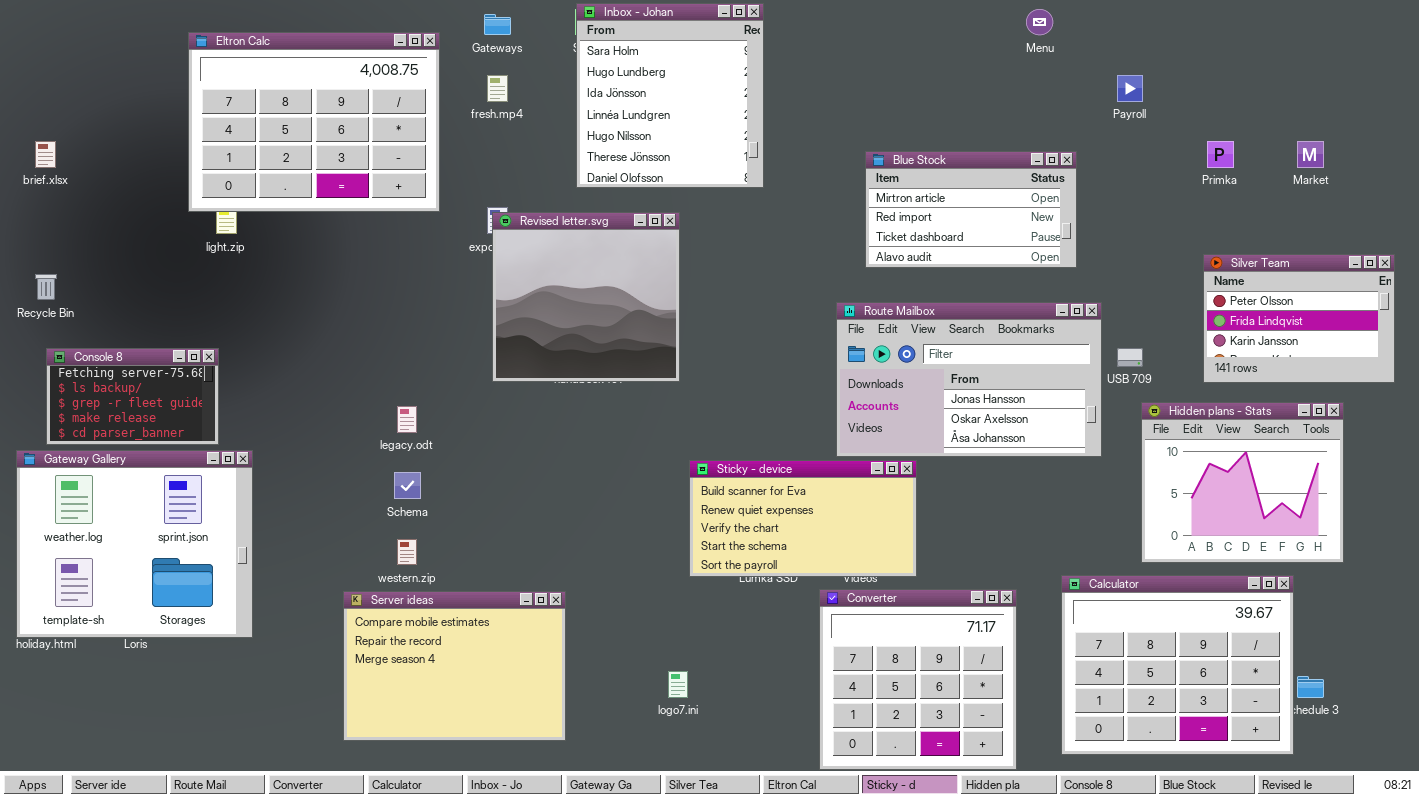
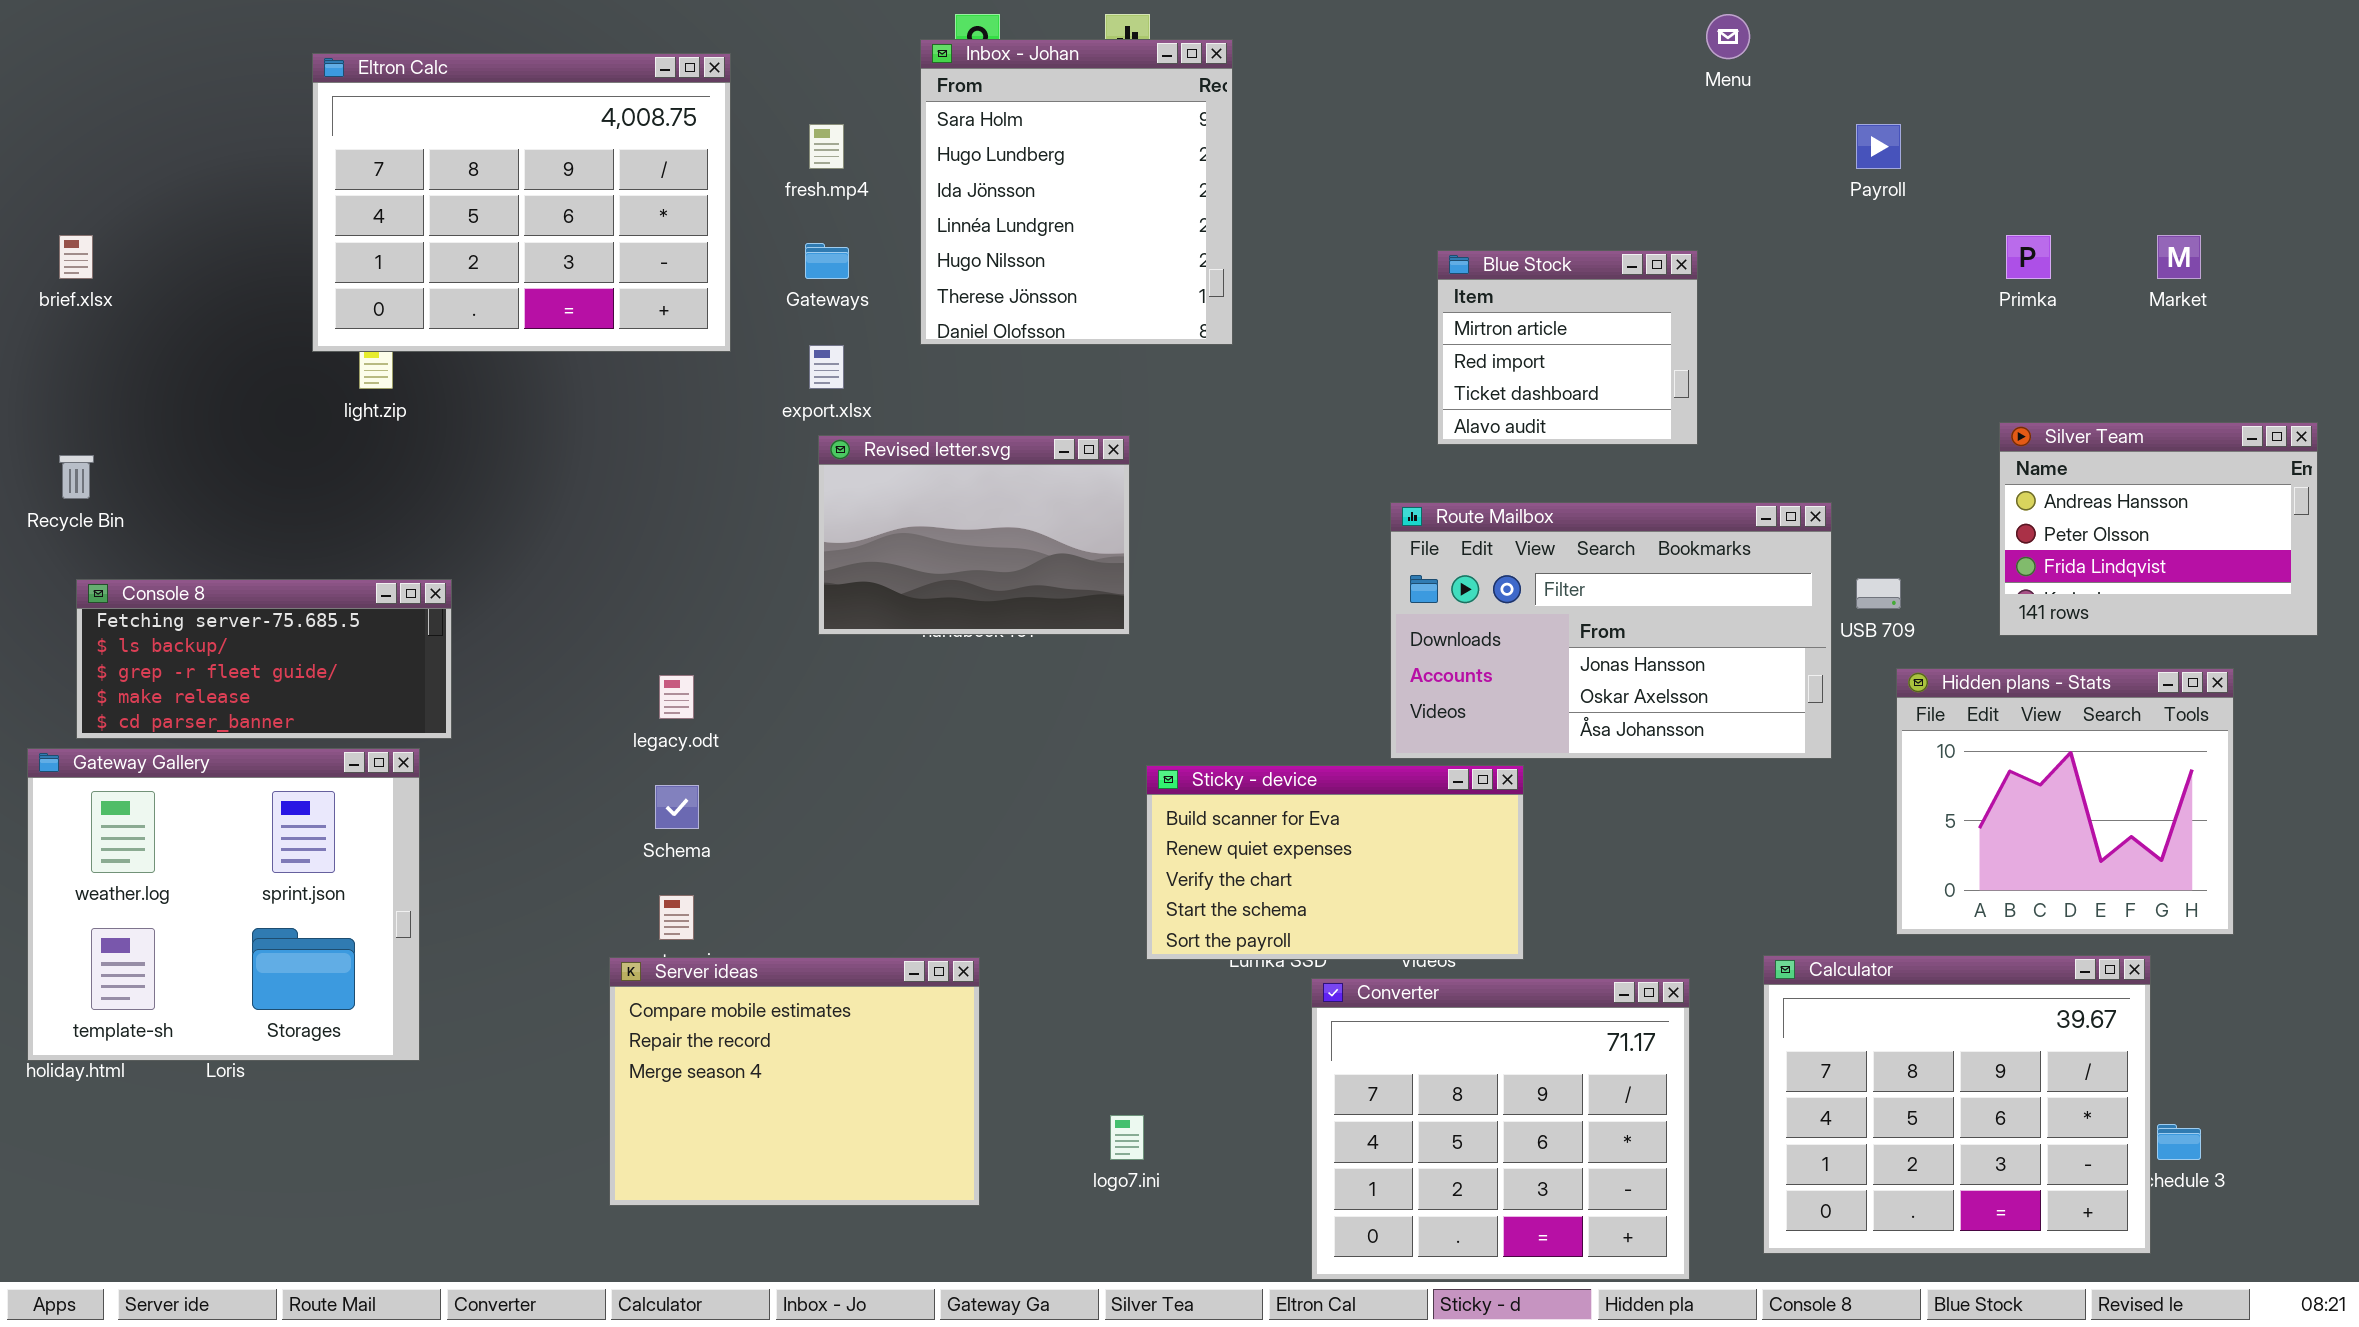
Inbox - Johan: [576,3,764,188] -> [920,39,1233,345], moved
Gateways: [484,14,511,35] -> [805,243,849,279], moved
Blue Stock: [865,151,1077,268] -> [1437,250,1698,445], resized
Revised letter.svg: [492,212,680,382] -> [818,435,1130,635], resized
Silver Team: [1203,254,1395,383] -> [1999,422,2318,636], scrolled up 1 row
Console 8: [46,348,219,445] -> [76,579,452,739], resized
Converter: [819,589,1017,770] -> [1311,978,1690,1280], resized
Server ideas: [343,591,566,741] -> [609,957,980,1206], moved

